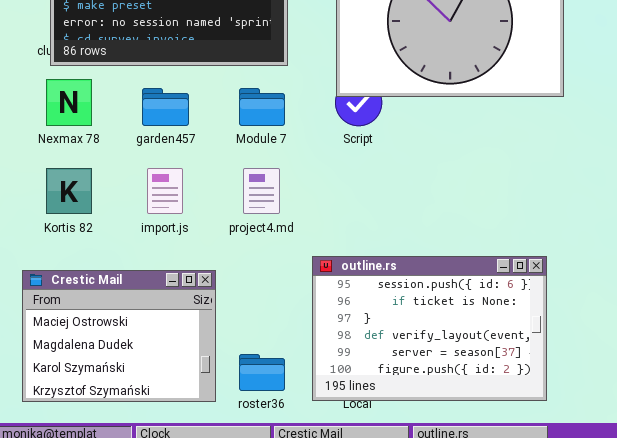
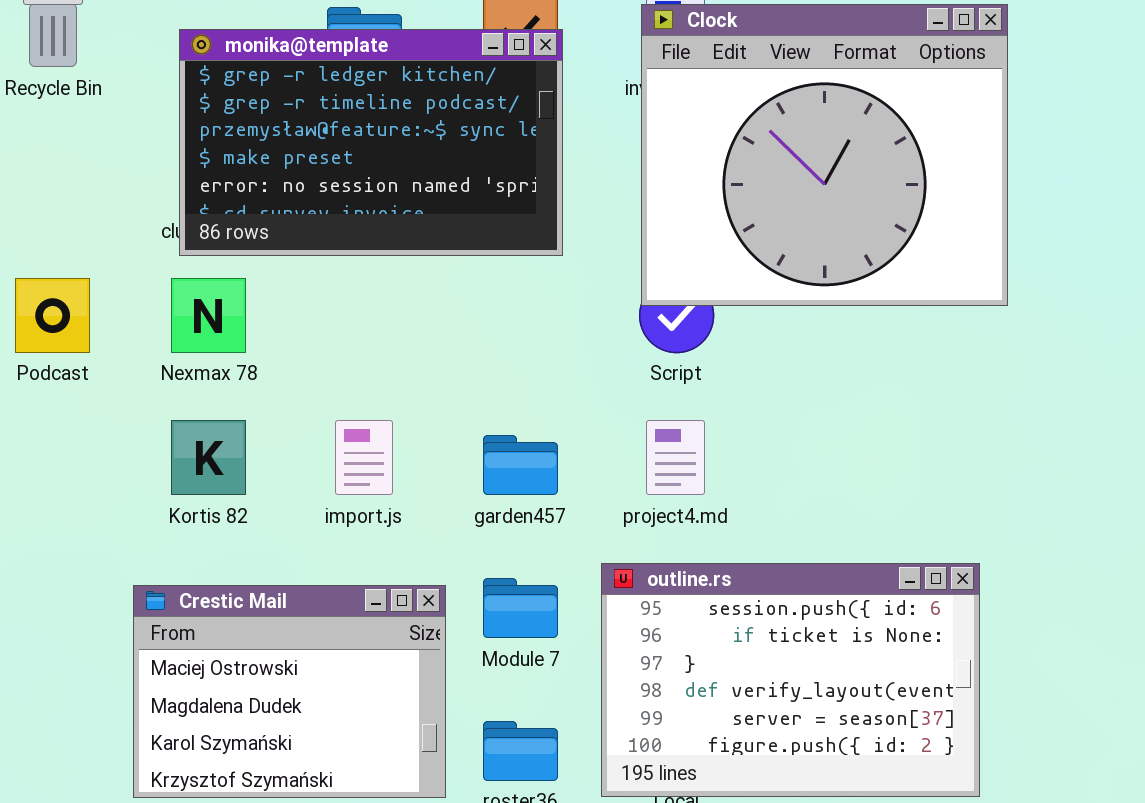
garden457: [142,88,189,126] -> [483,435,558,495], moved
Module 7: [239,88,285,126] -> [483,578,558,638], moved
project4.md: [243,168,280,214] -> [646,420,705,495], moved

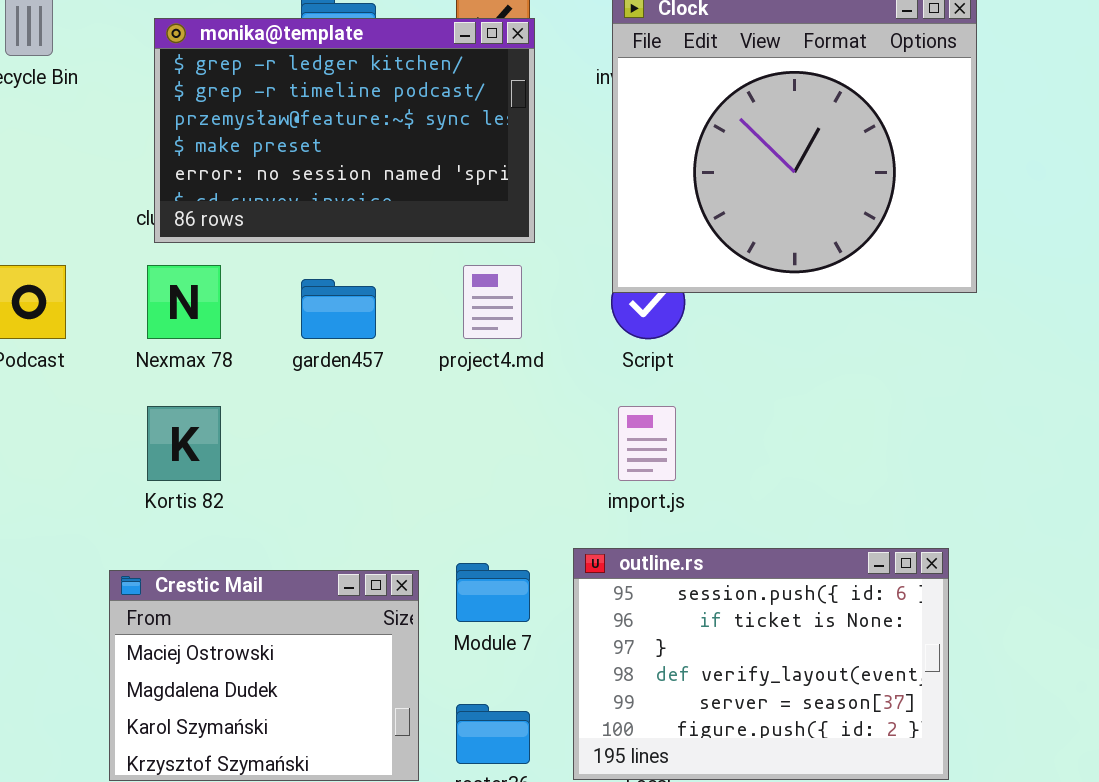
import.js: [335,420,393,495] -> [618,406,676,481], moved
project4.md: [646,420,705,495] -> [463,265,522,339], moved
garden457: [483,435,558,495] -> [301,279,376,339], moved

